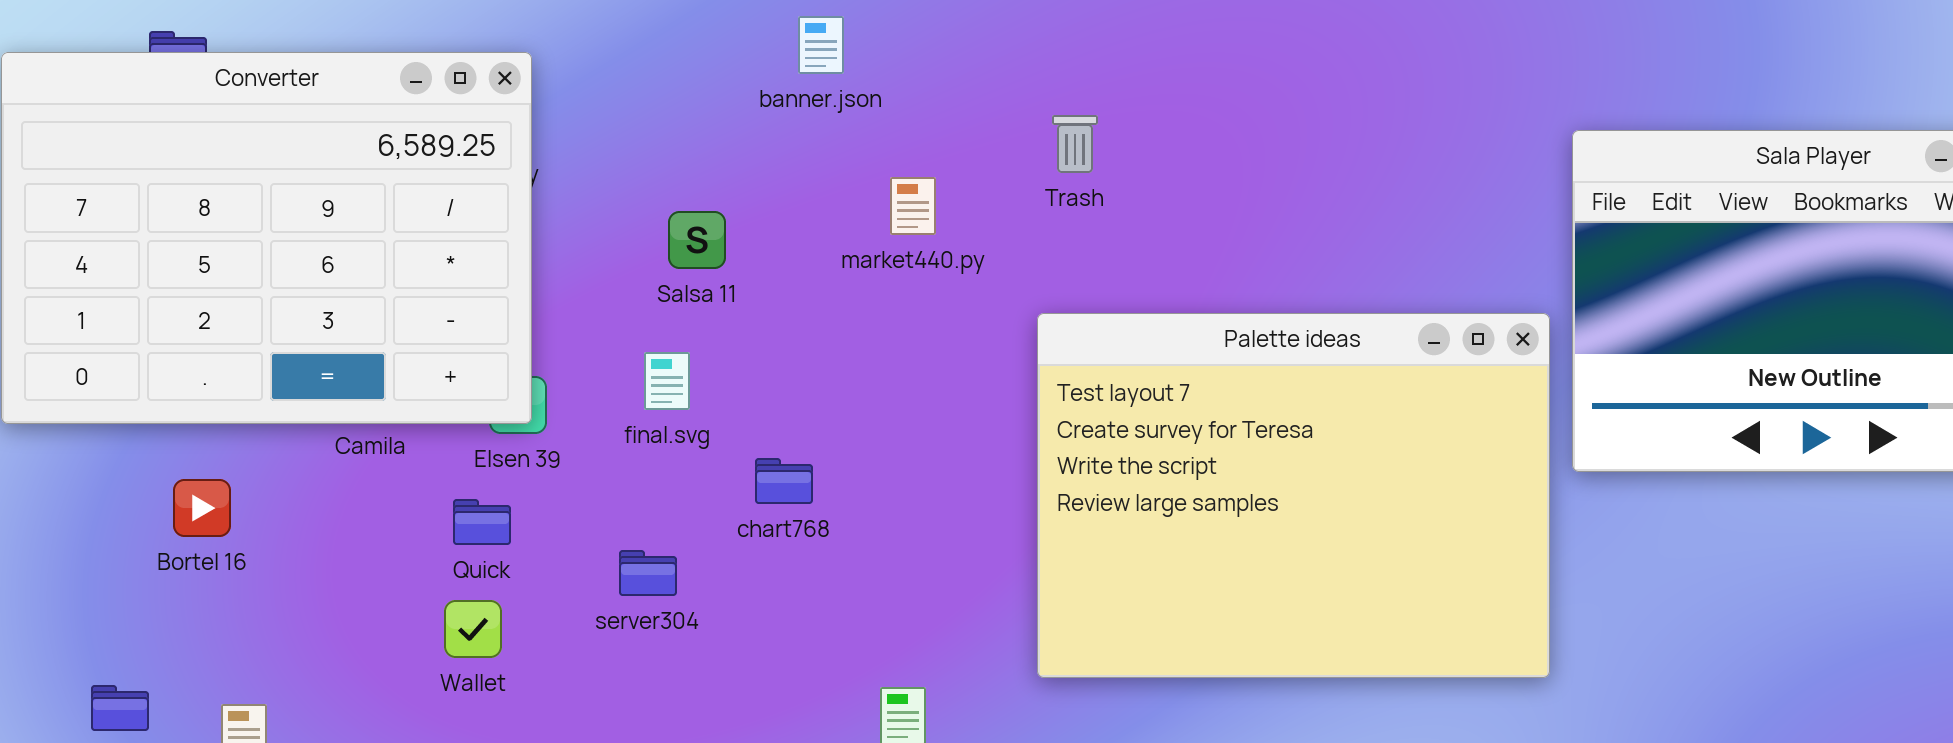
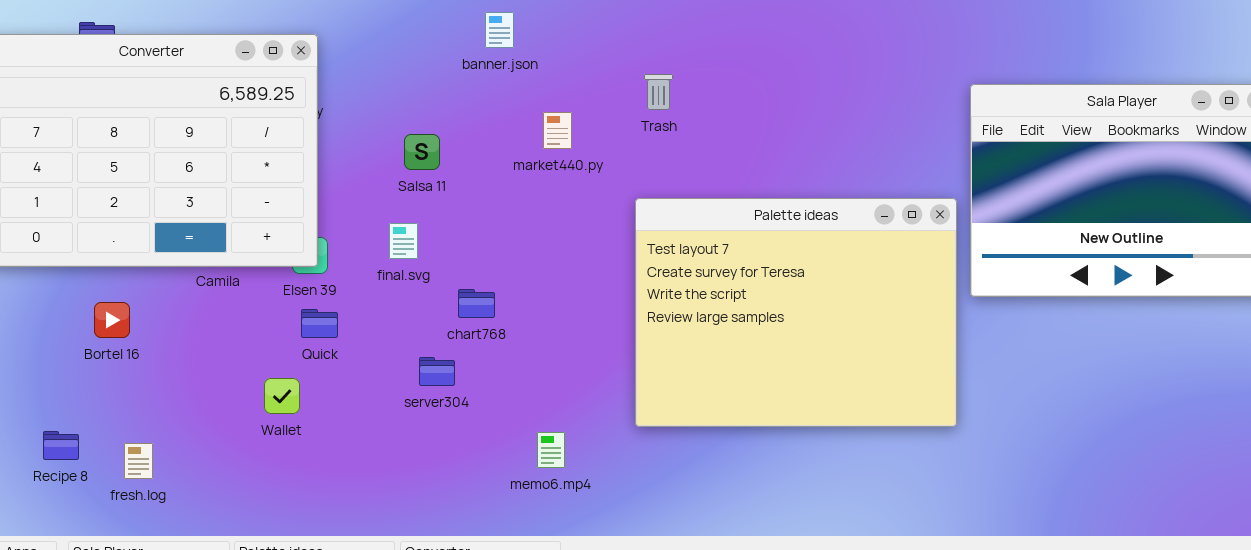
Quick: [453,499,511,545] -> [301,309,338,338], moved
server304: [619,550,677,596] -> [419,357,455,386], moved

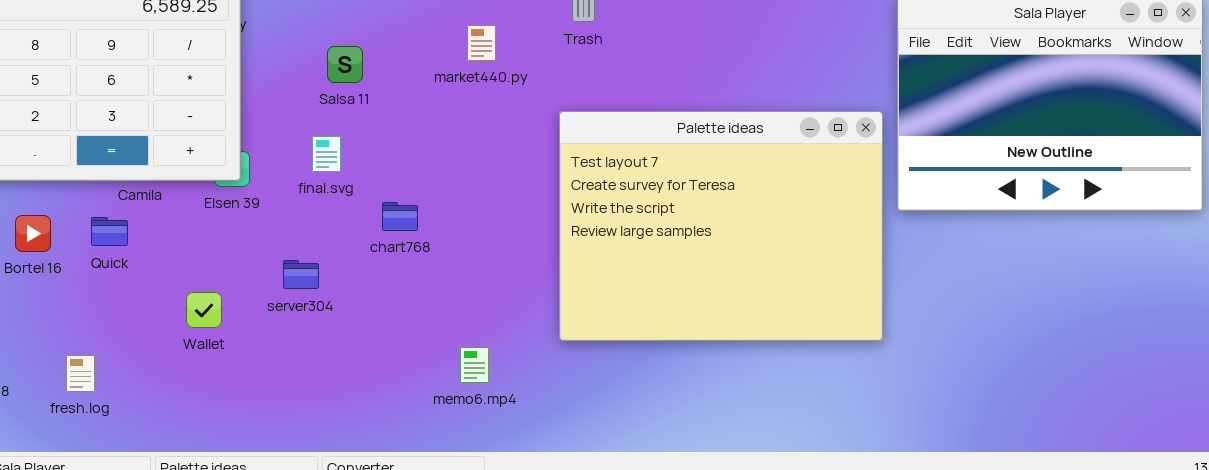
Quick: [301,309,338,338] -> [91,217,128,246], moved
server304: [419,357,455,386] -> [283,260,319,289], moved
fresh.log: [124,443,153,479] -> [66,355,95,392], moved

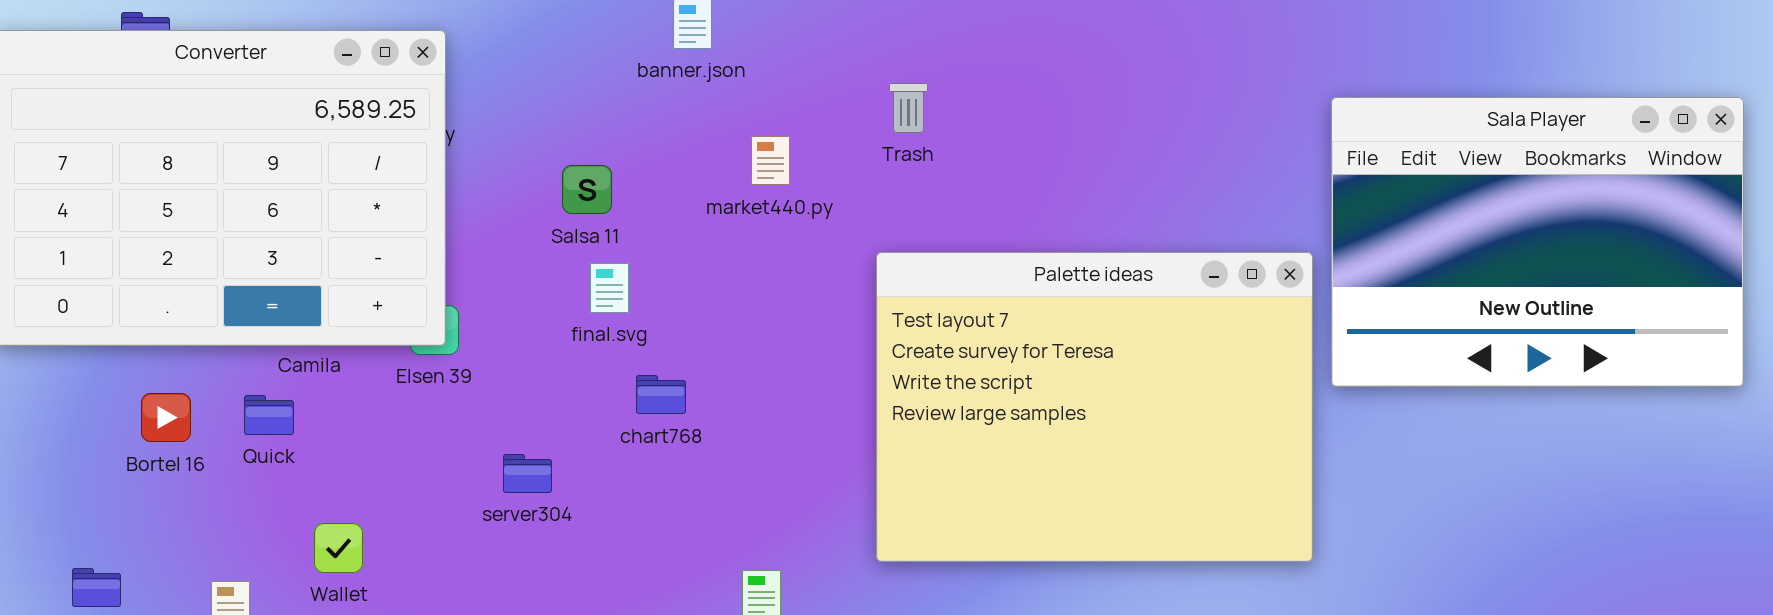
final.svg: [312,136,341,172] -> [590,263,629,313], moved
Wallet: [186,292,222,328] -> [314,523,363,573], moved

